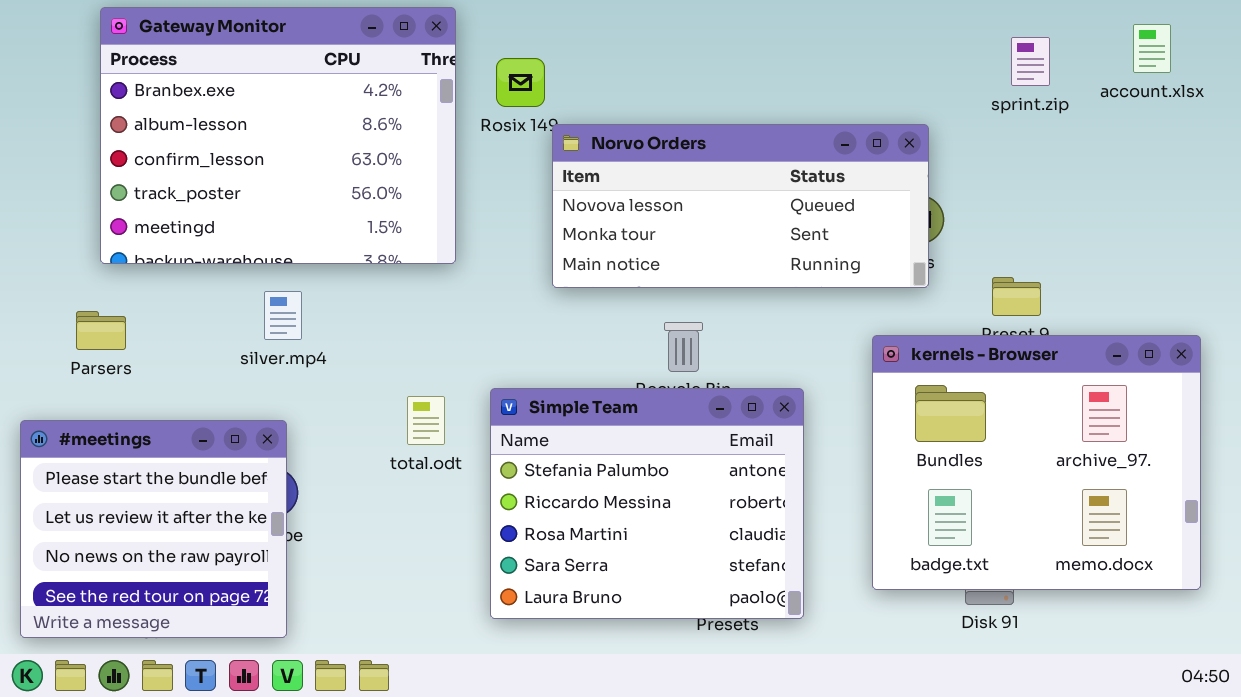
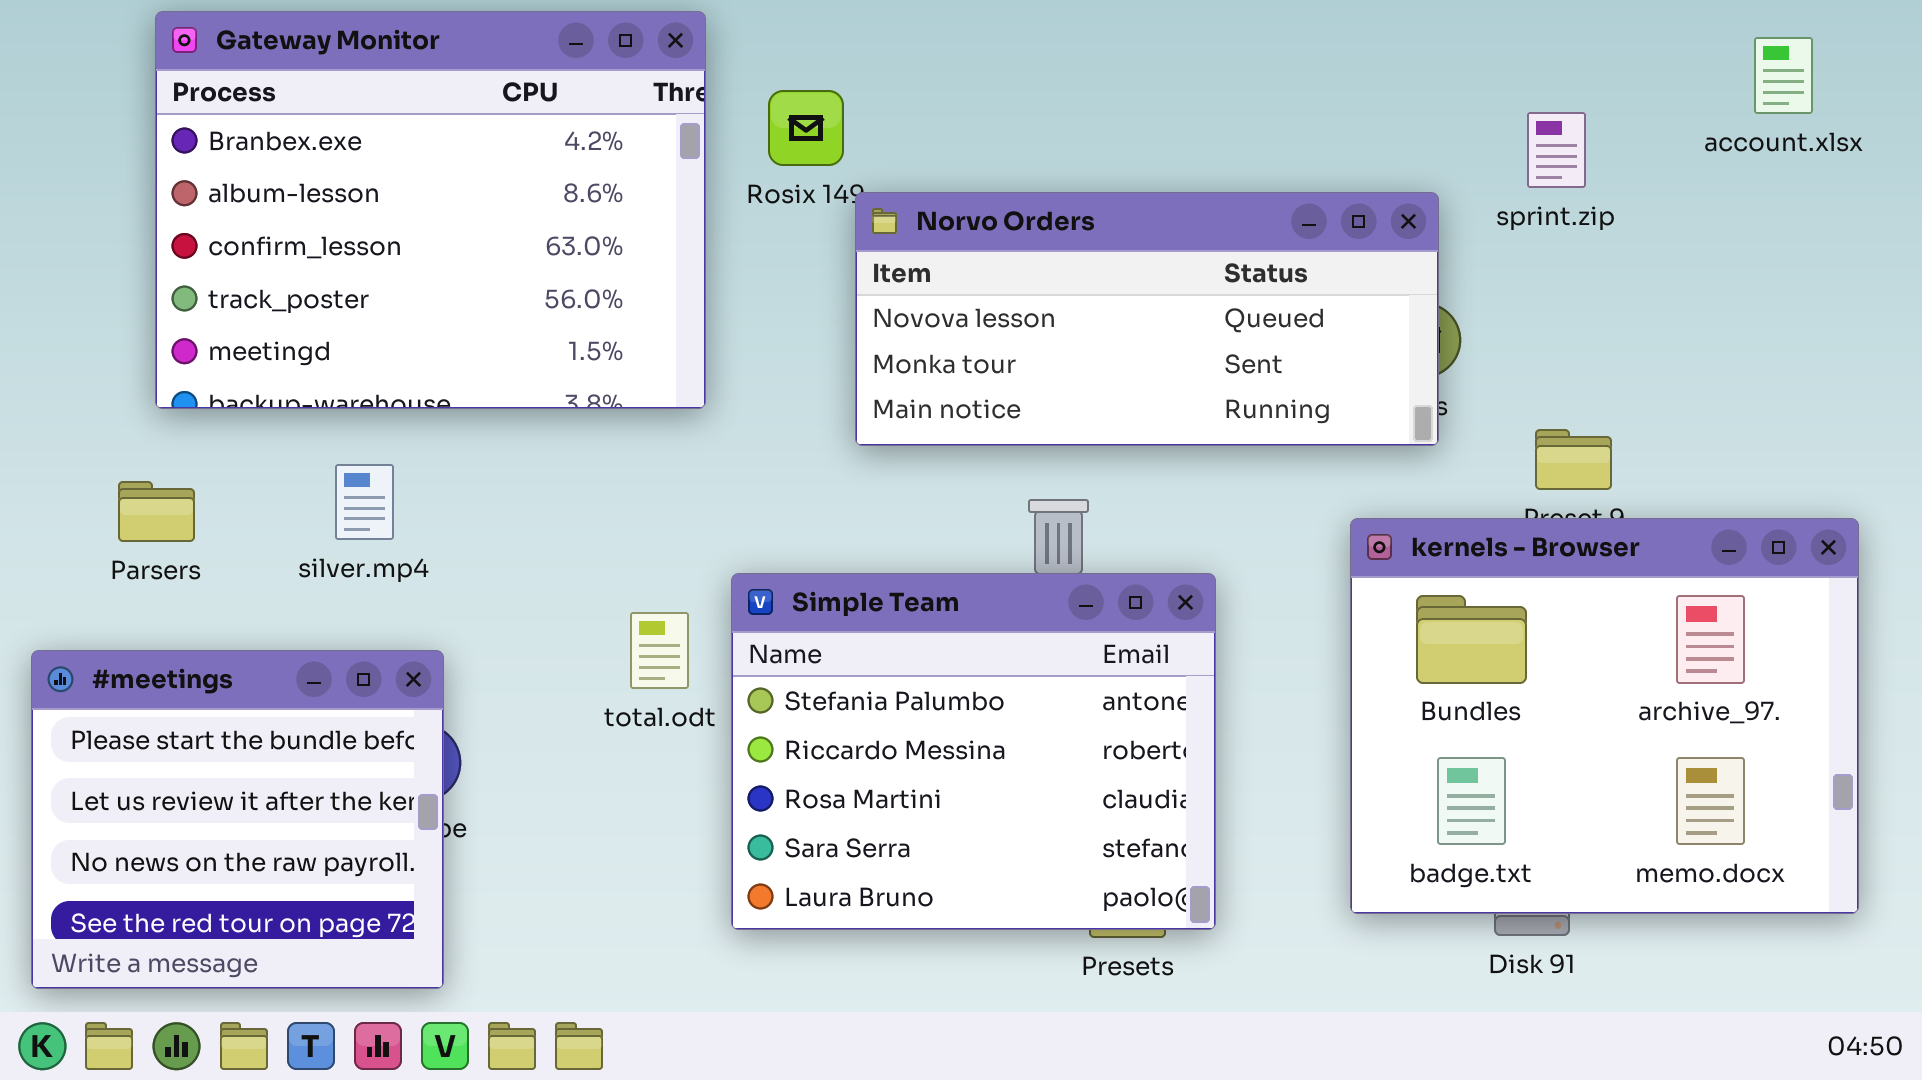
sprint.zip: [1011,37,1050,86] -> [1527,112,1586,188], moved
silver.mp4: [264,291,302,340] -> [335,464,394,540], moved
Simple Team: [490,388,804,619] -> [731,573,1216,930], moved

